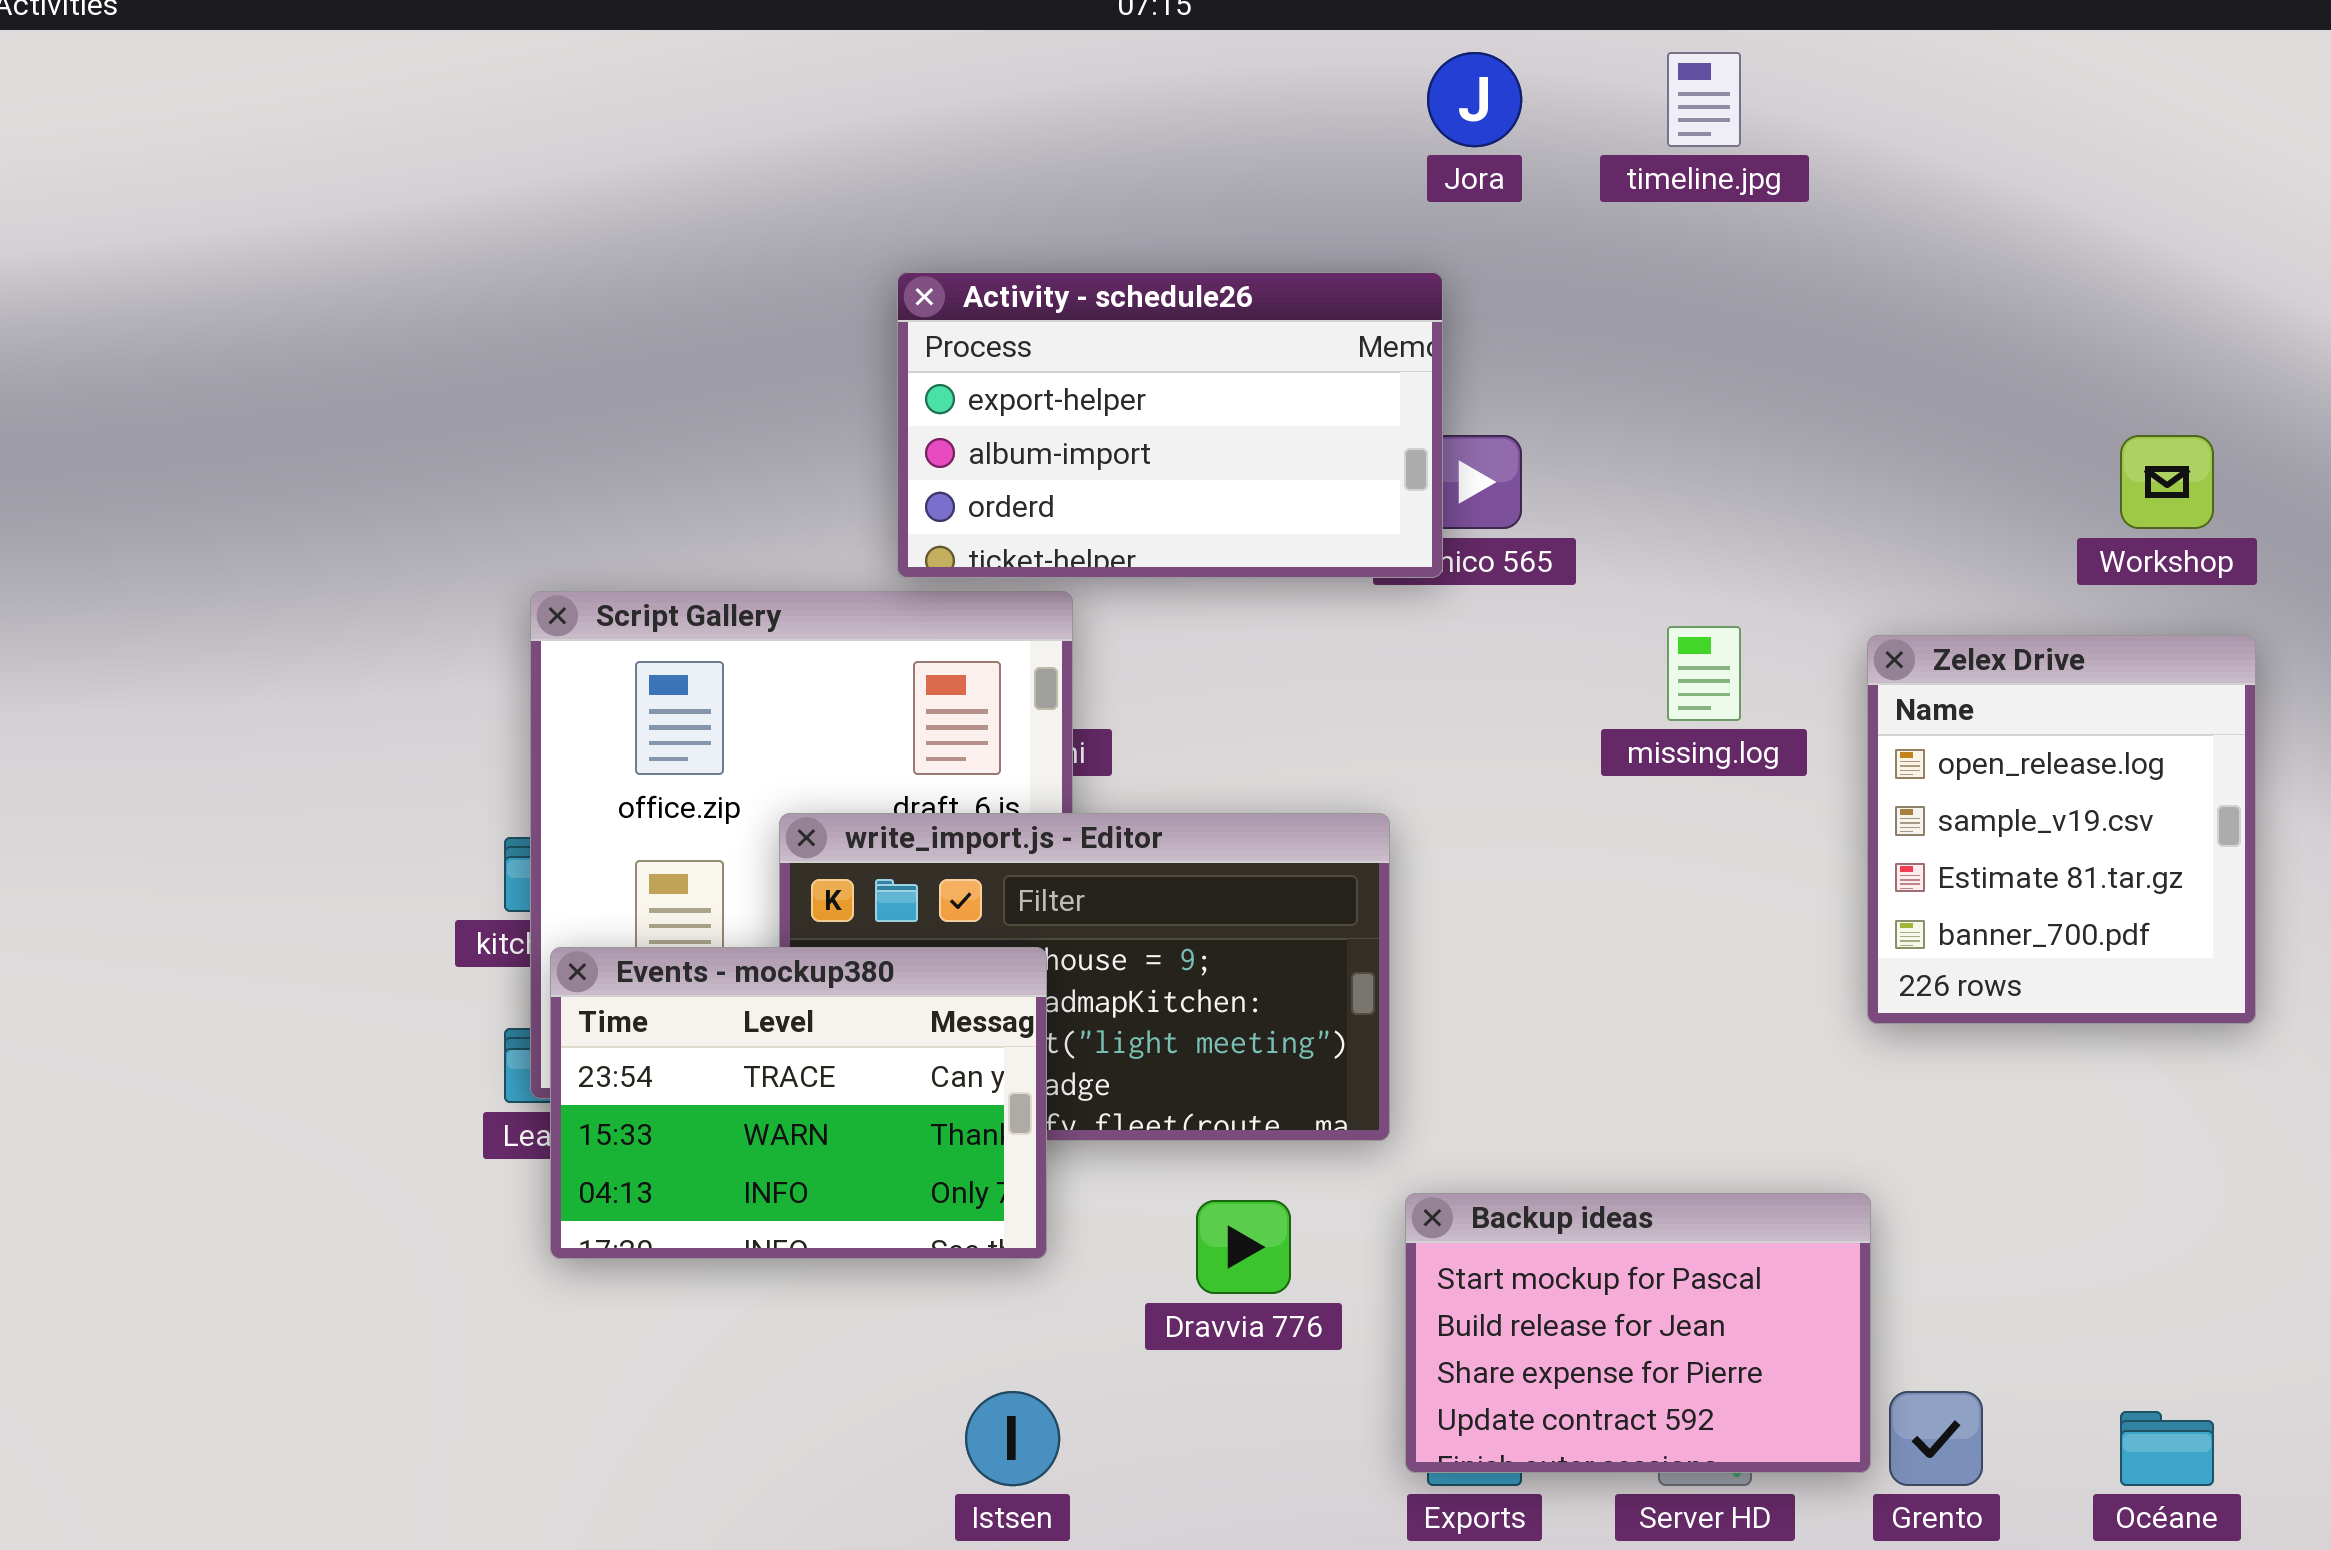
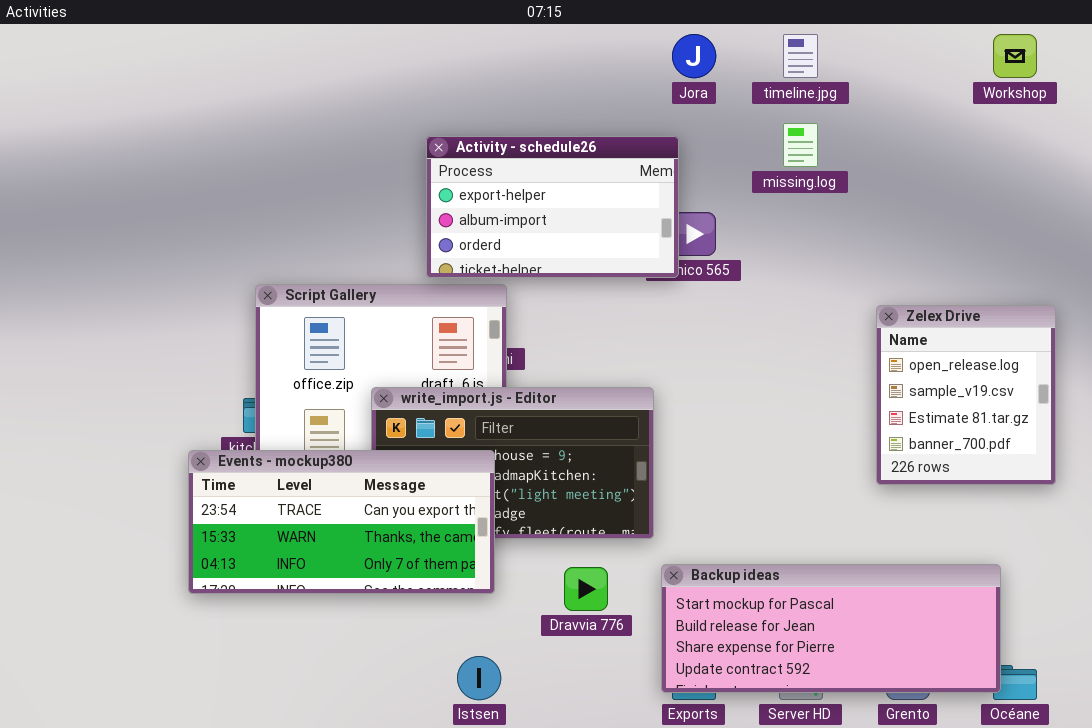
Workshop: [2120,435,2214,529] -> [993,34,1037,78], moved
missing.log: [1667,626,1741,721] -> [783,123,818,167], moved
Events - mockup380: [550,947,1047,1259] -> [188,450,495,594], resized
Backup ideas: [1405,1193,1871,1473] -> [661,564,1001,693], resized

